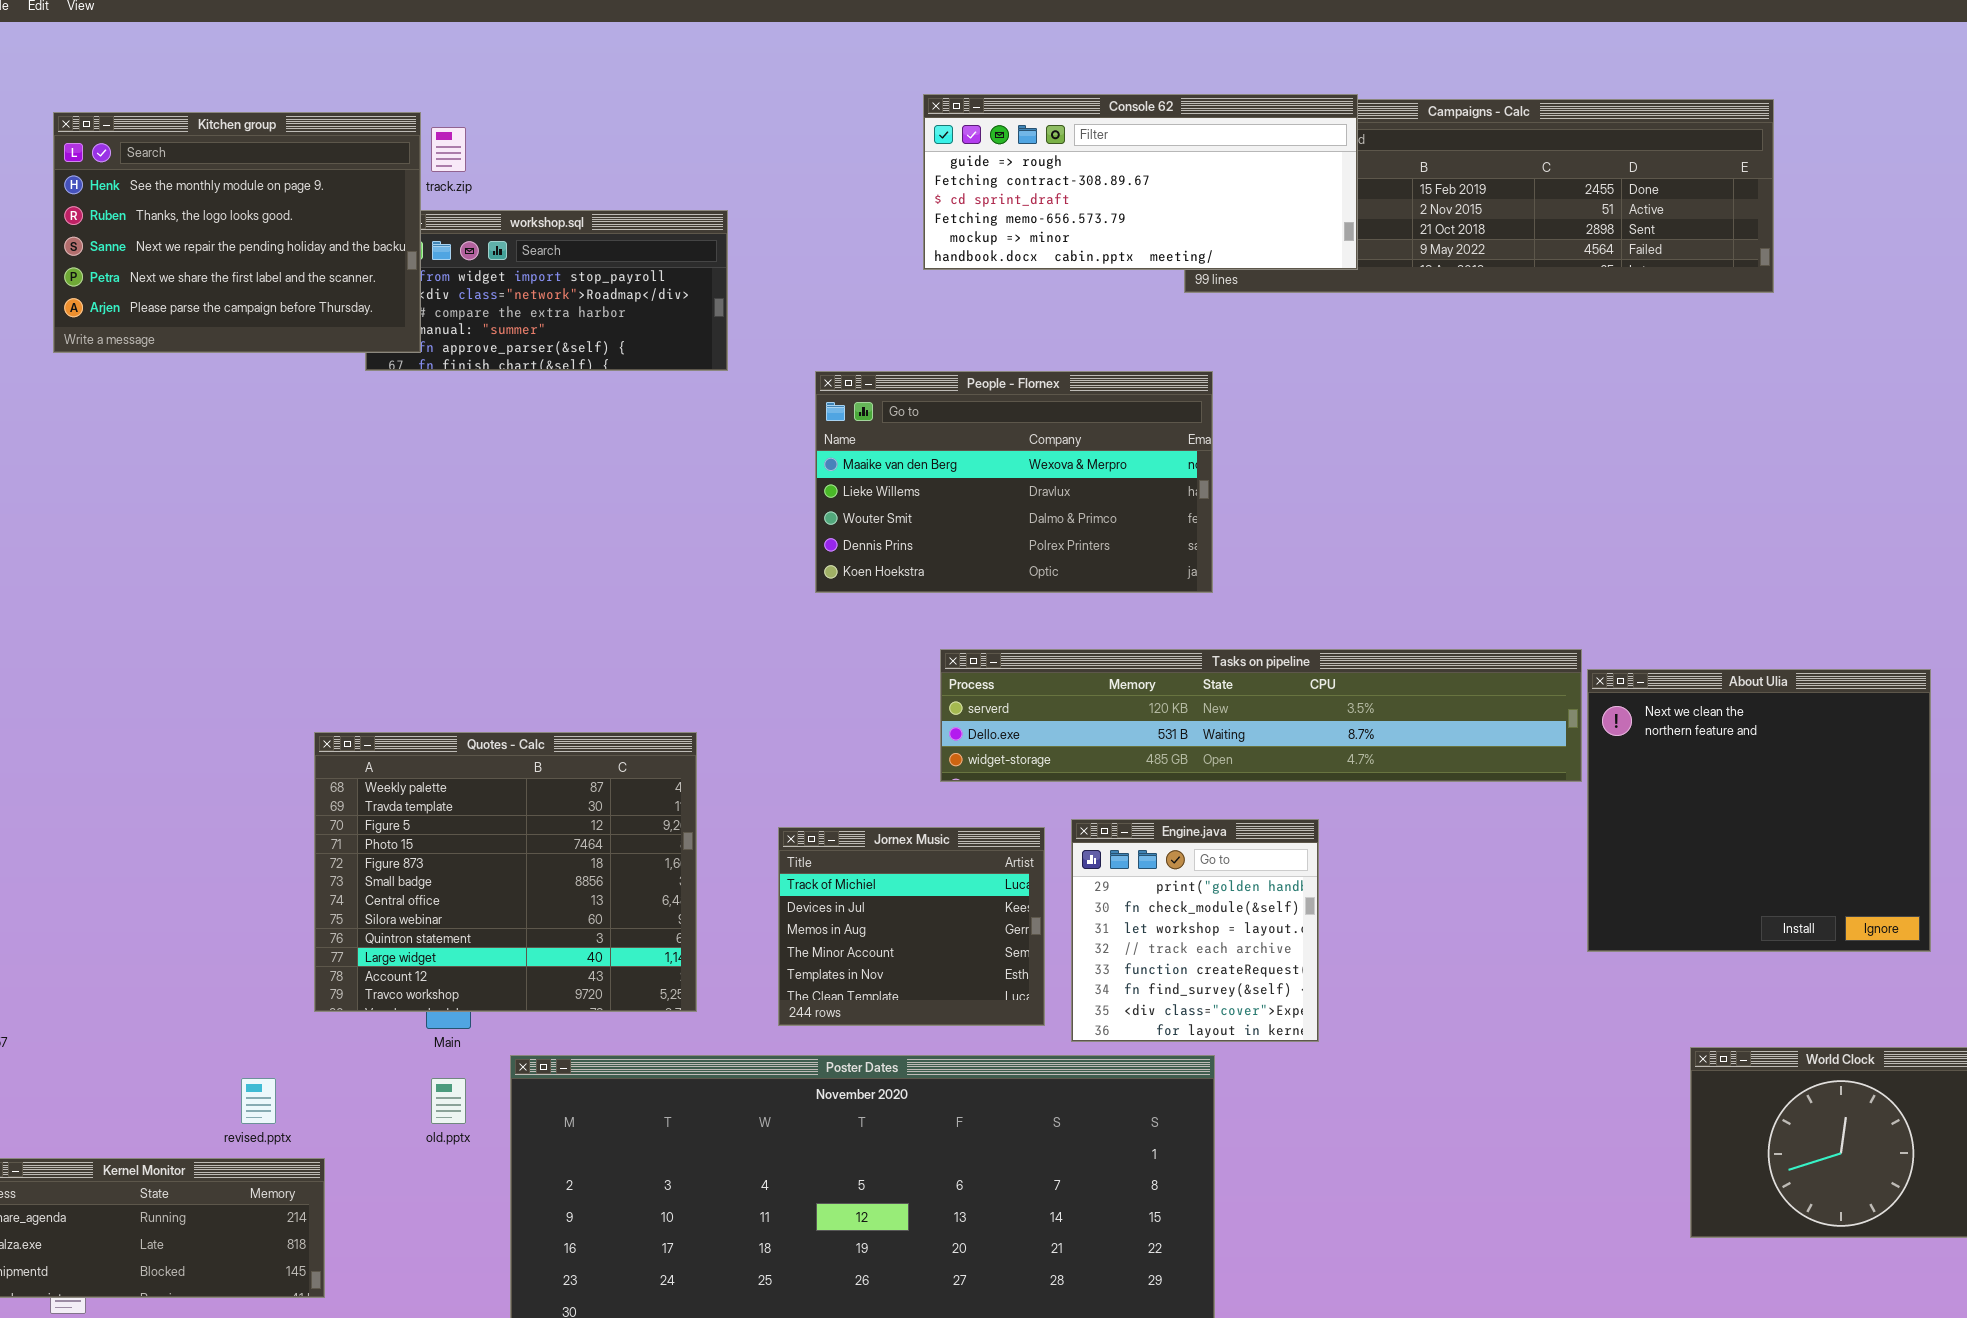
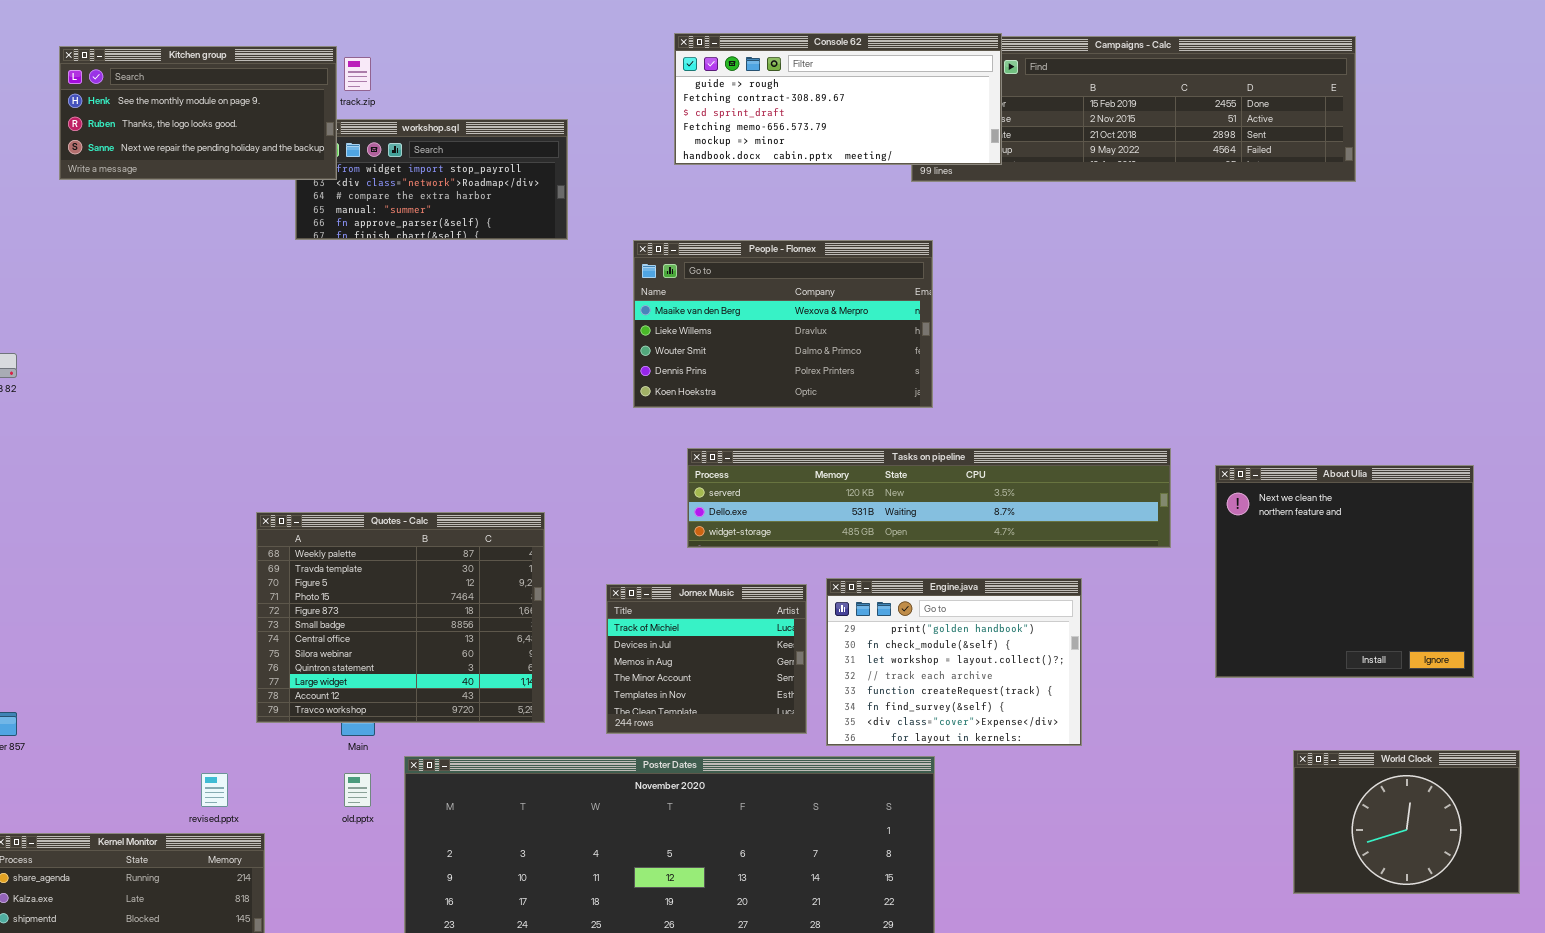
Console 62: [923,94,1358,270] -> [674,33,1002,165], moved
Kitchen group: [53,112,421,353] -> [59,46,337,180], resized
Tasks on pipeline: [940,649,1582,782] -> [687,448,1171,548], moved
Engine.java: [1071,819,1319,1042] -> [826,578,1082,746], resized

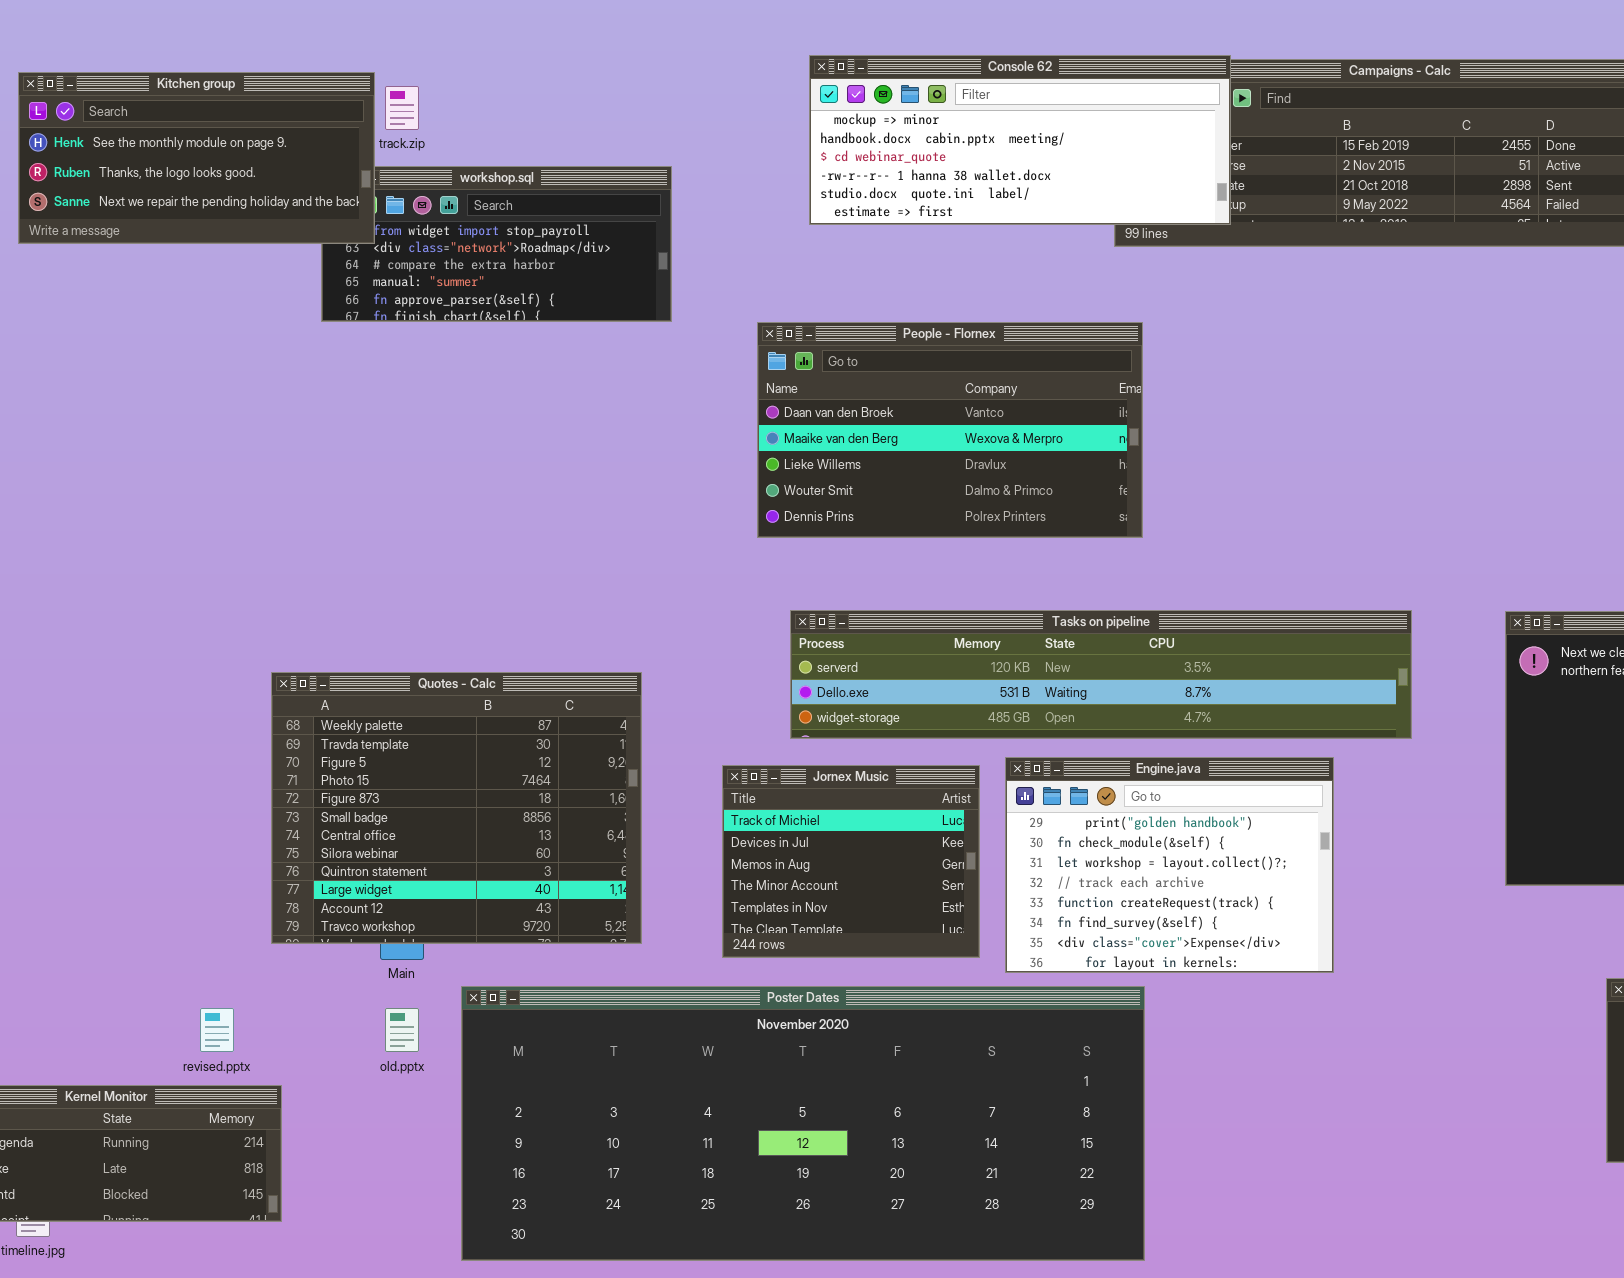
Console 62: [674,33,1002,165] -> [809,55,1231,225], scrolled down 4 rows
People - Flornex: [633,240,933,408] -> [757,322,1143,538], scrolled up 1 row
Tasks on pipeline: [687,448,1171,548] -> [790,610,1412,739], moved

